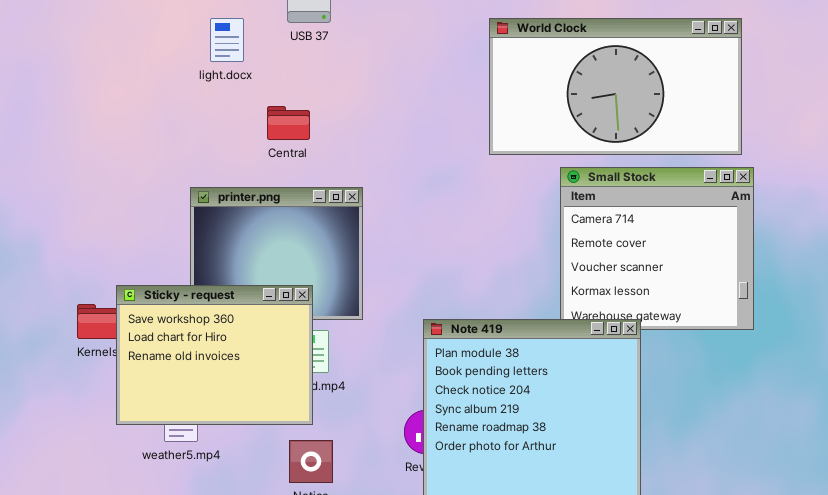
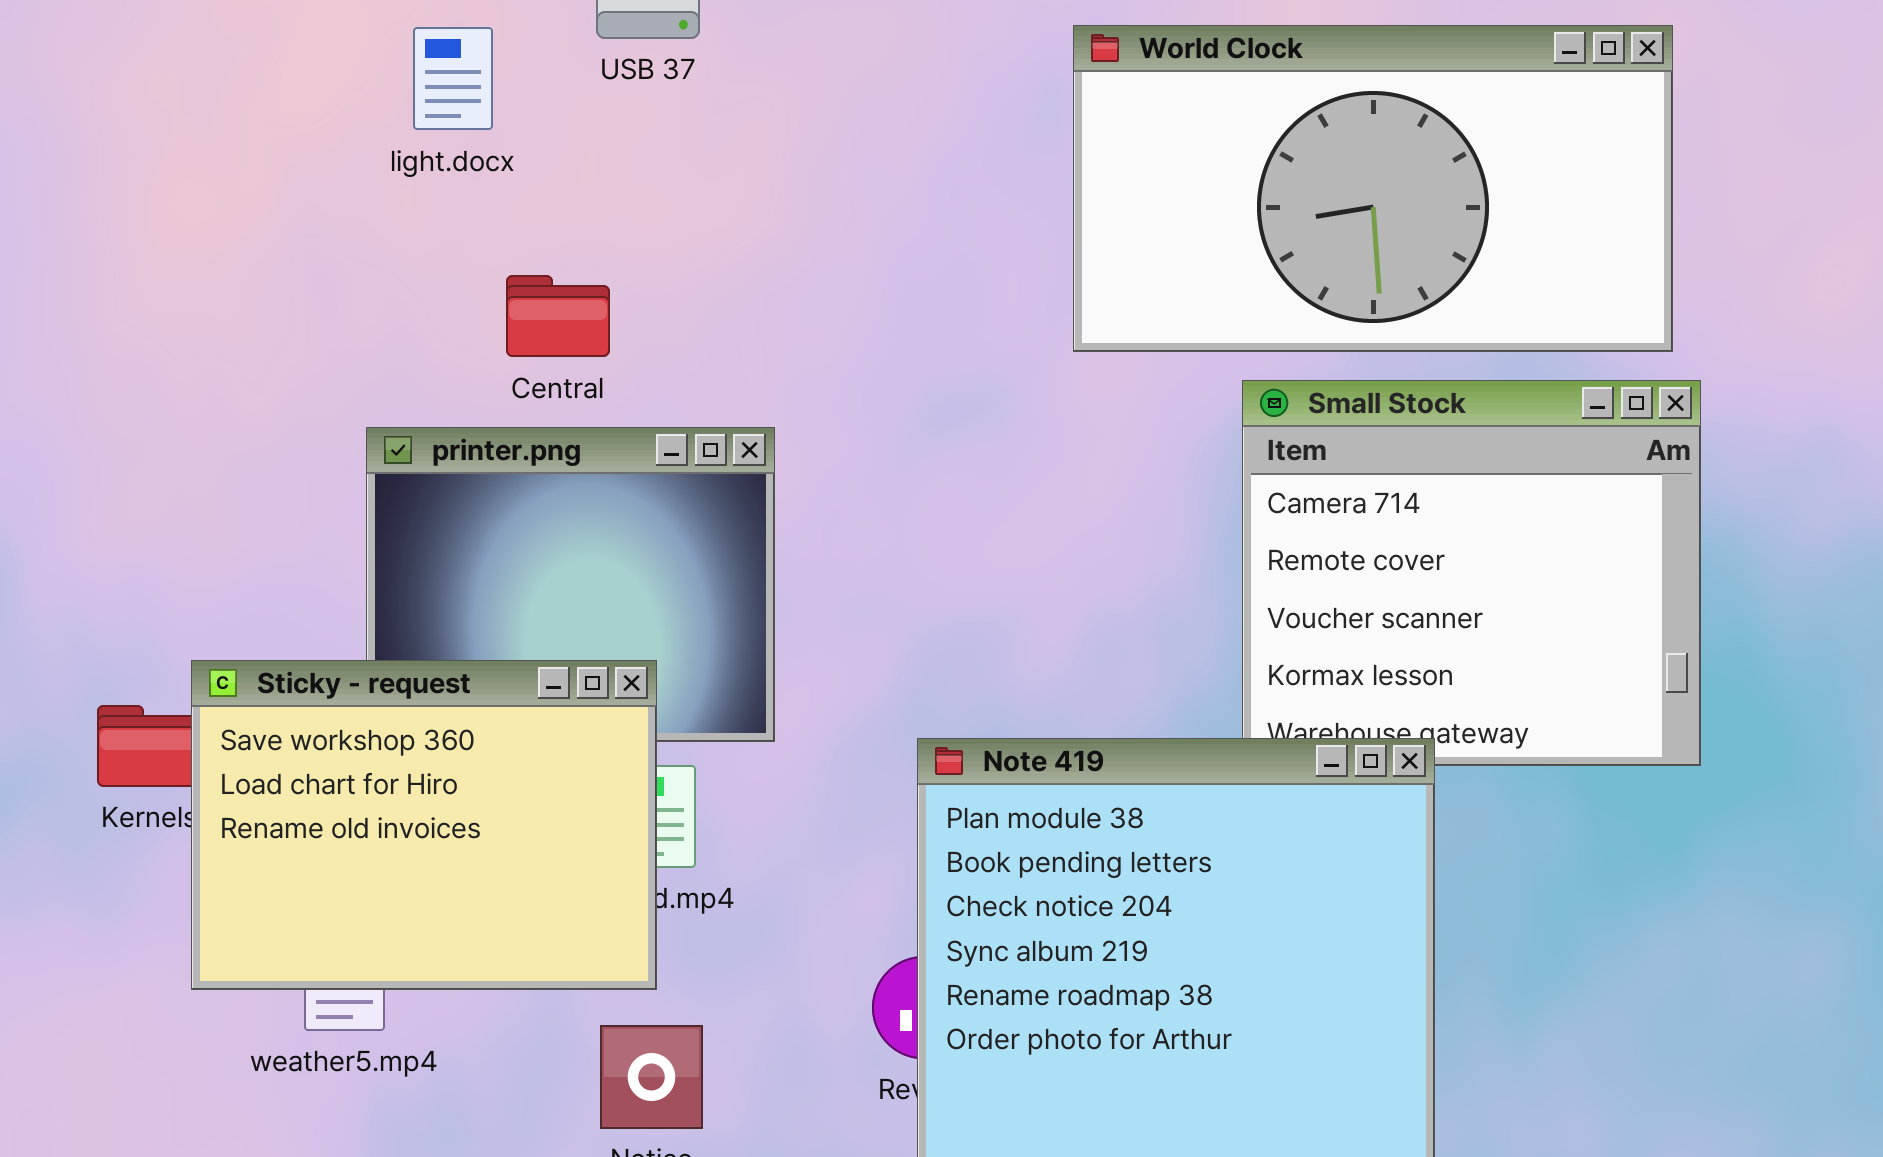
Central: [267,106,310,140] -> [506,275,610,357], moved

